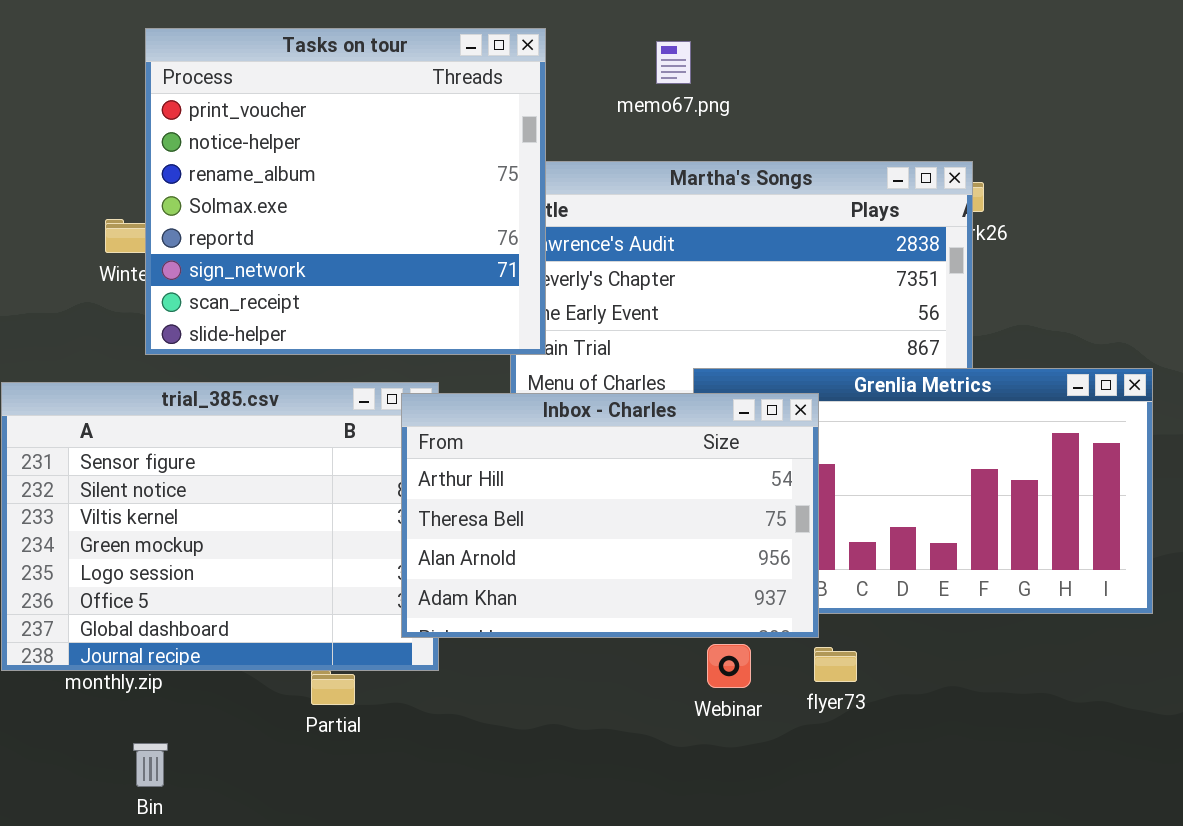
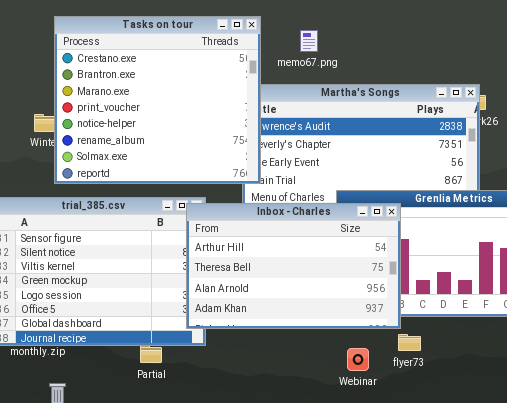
Tasks on tour: [145,28,546,355] -> [54,16,261,184], scrolled up 3 rows
memo67.png: [656,41,691,84] -> [300,30,318,52], moved
Webinar: [707,644,751,688] -> [347,348,369,371], moved

